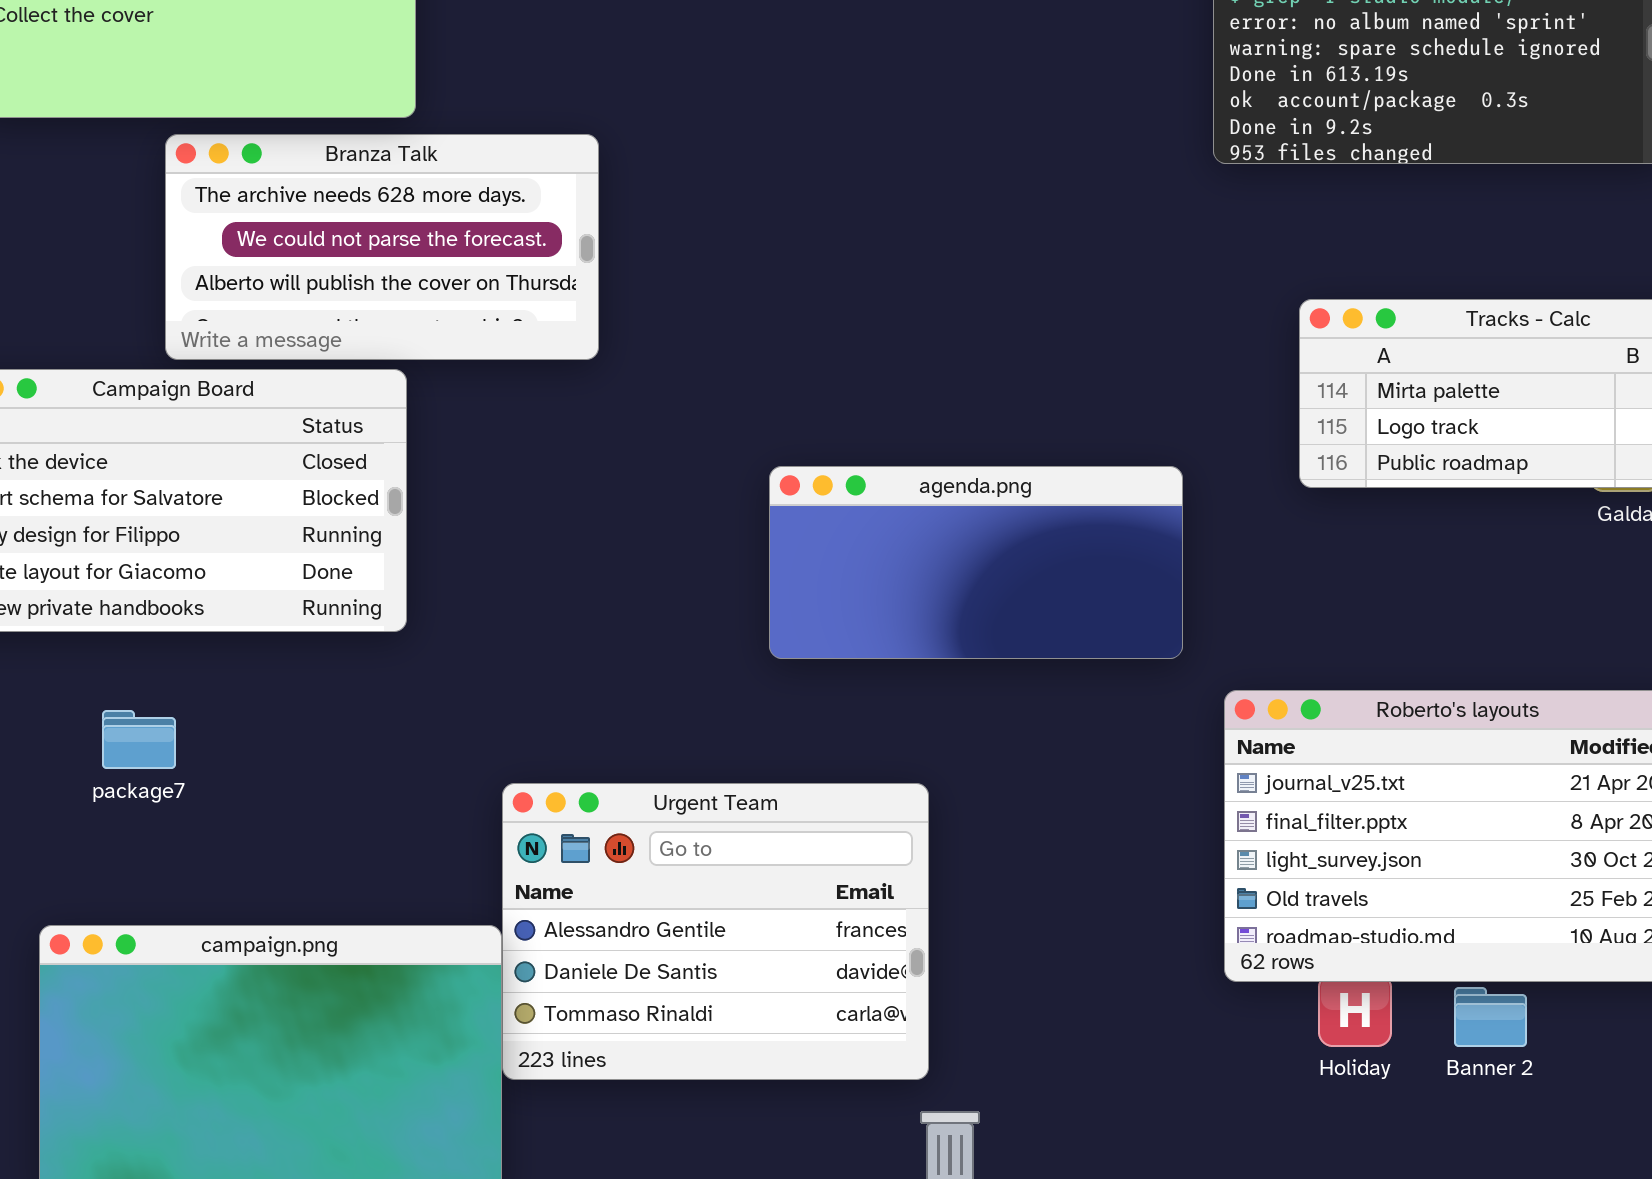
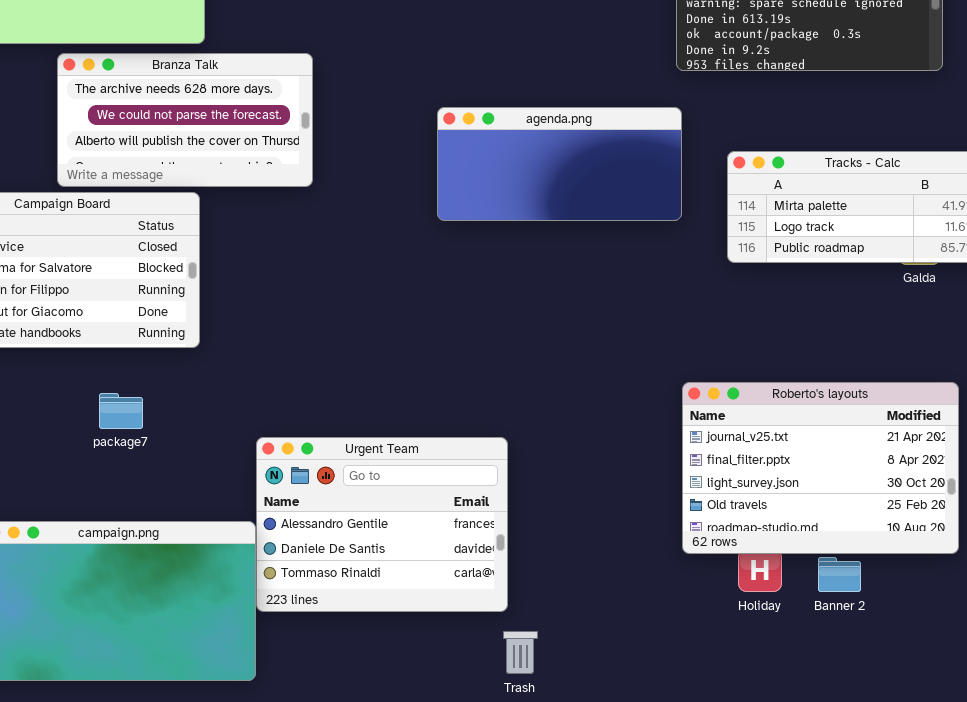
agenda.png: [769,466,1183,659] -> [437,107,682,221], moved
package7: [102,710,176,769] -> [99,393,143,429], moved

